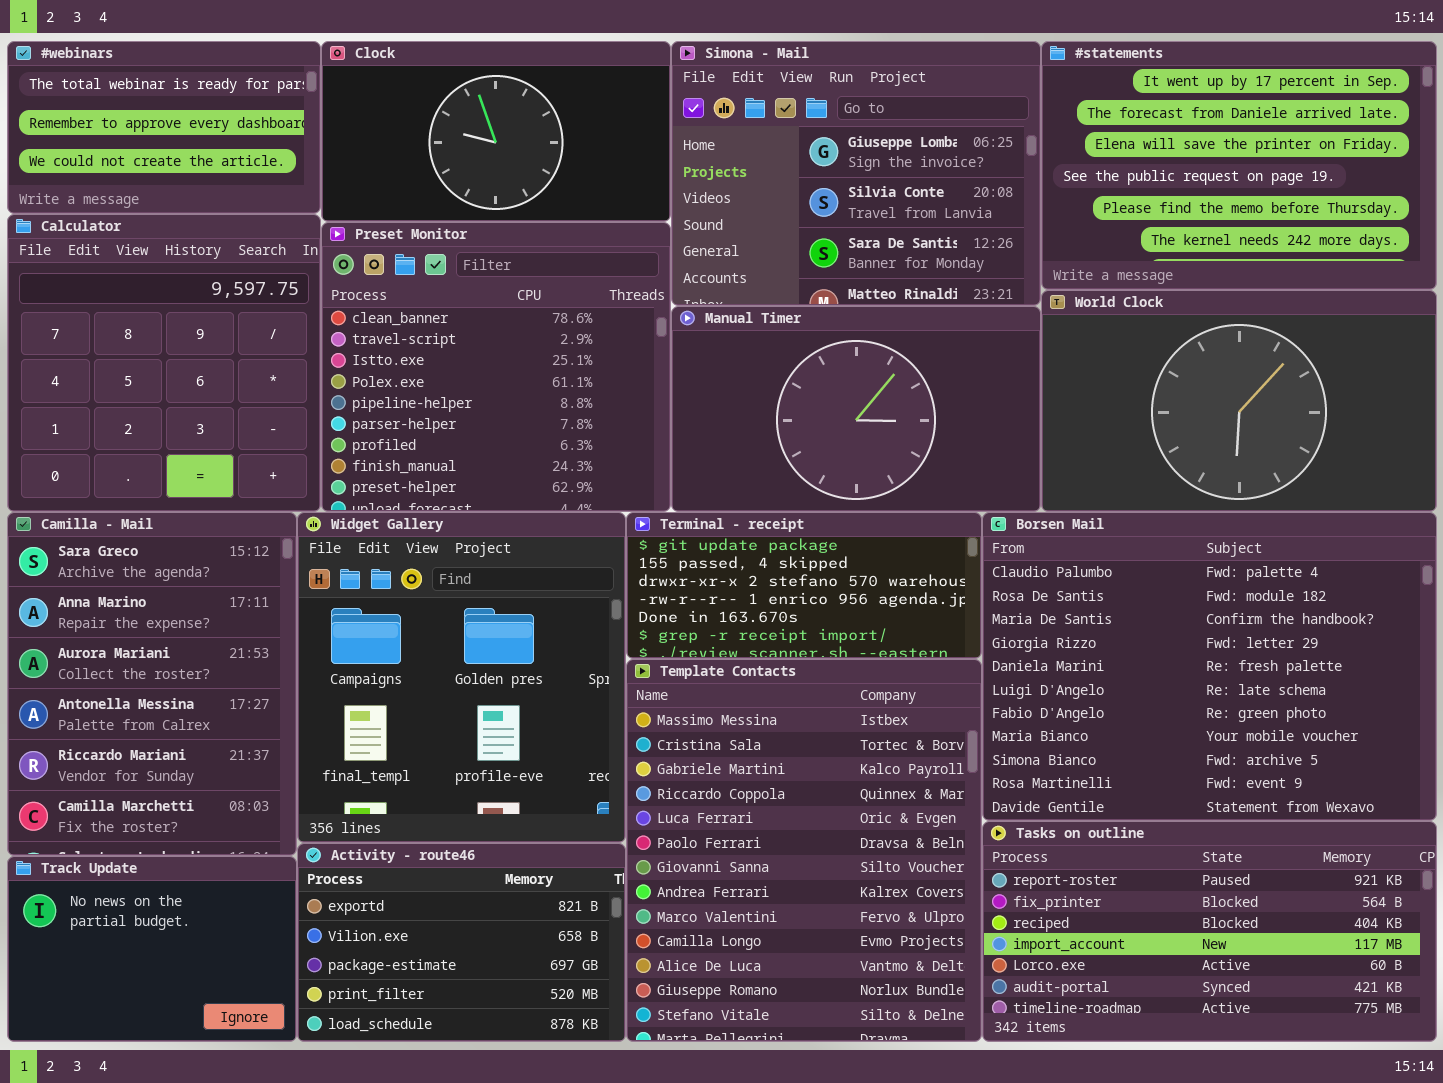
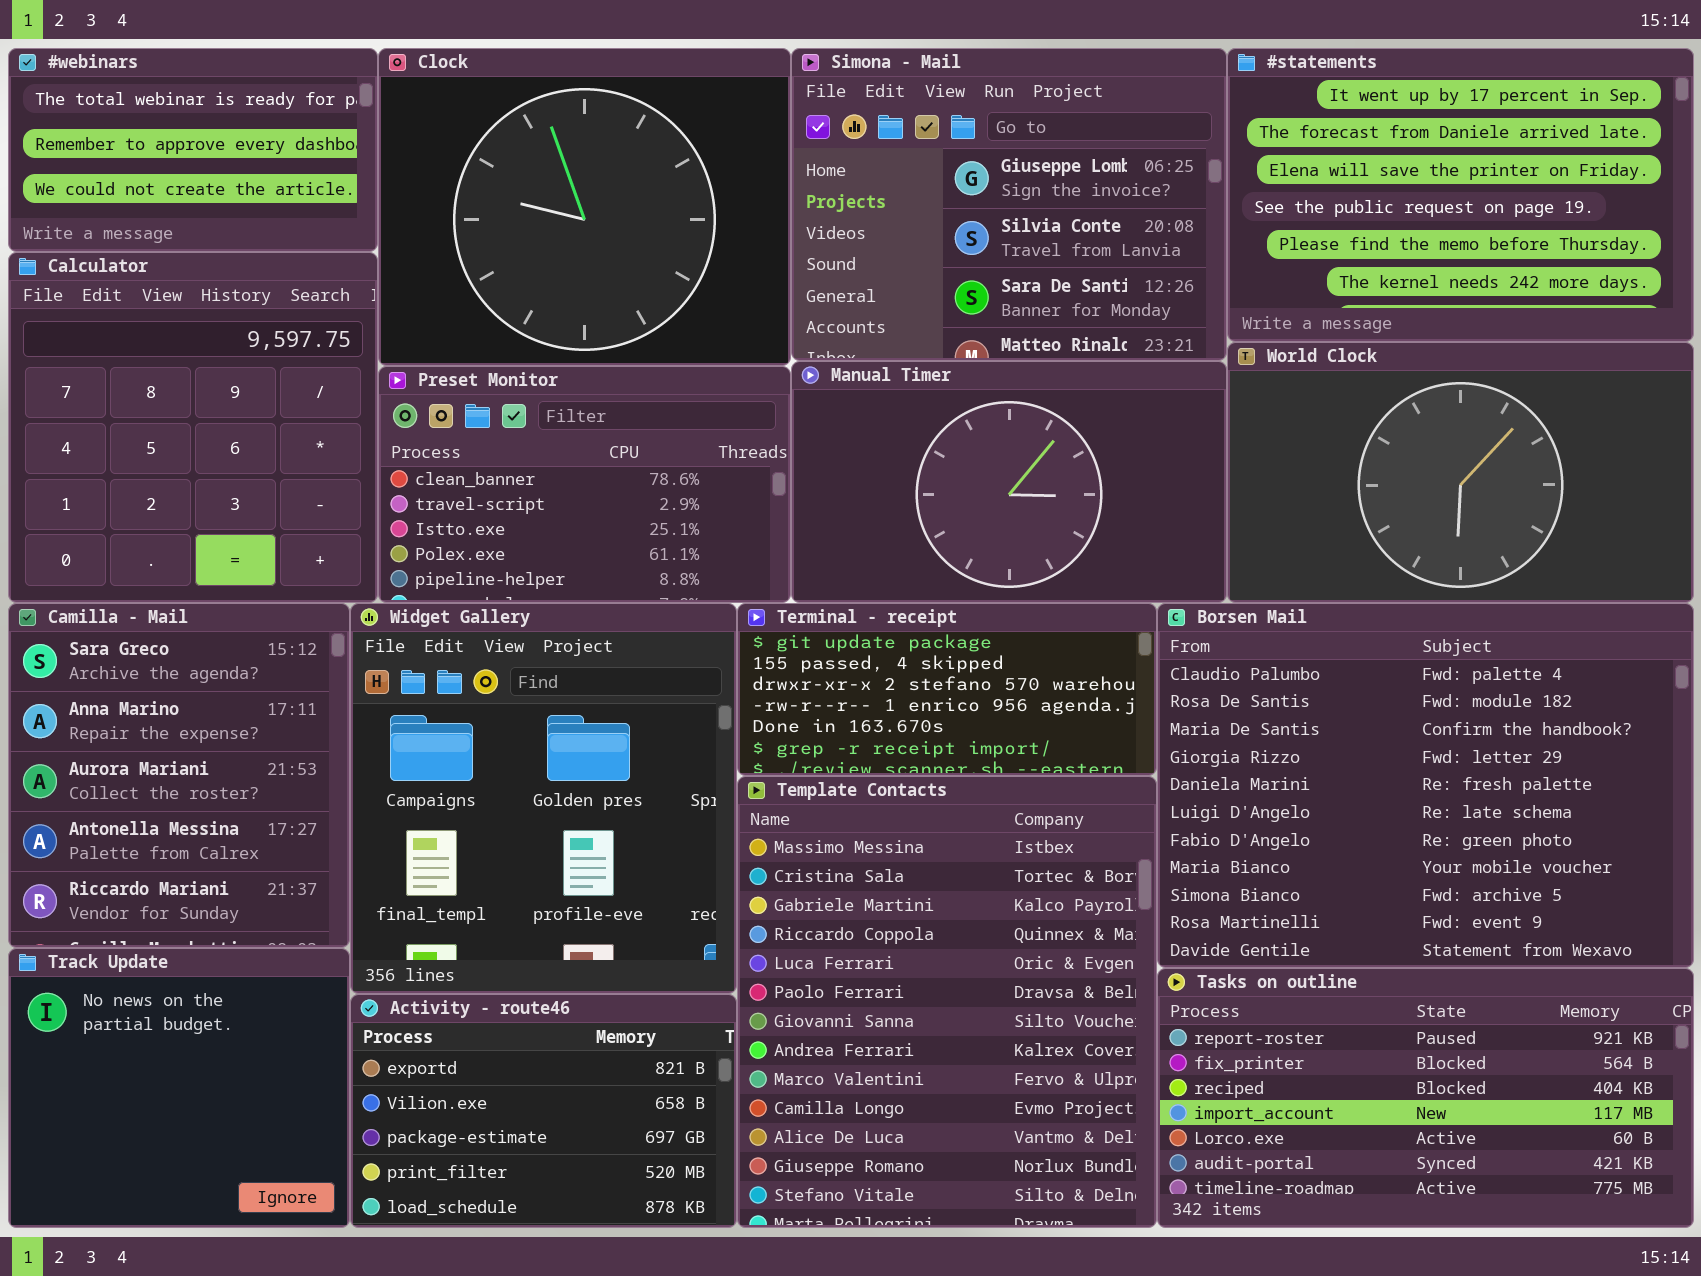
Clock: [321,41,671,222] -> [378,48,791,366], resized
Preset Monitor: [321,222,671,512] -> [378,366,791,603], resized
Camilla - Mail: [7,512,297,856] -> [8,603,350,948], resized
Track Update: [7,856,297,1042] -> [8,948,350,1228], resized

